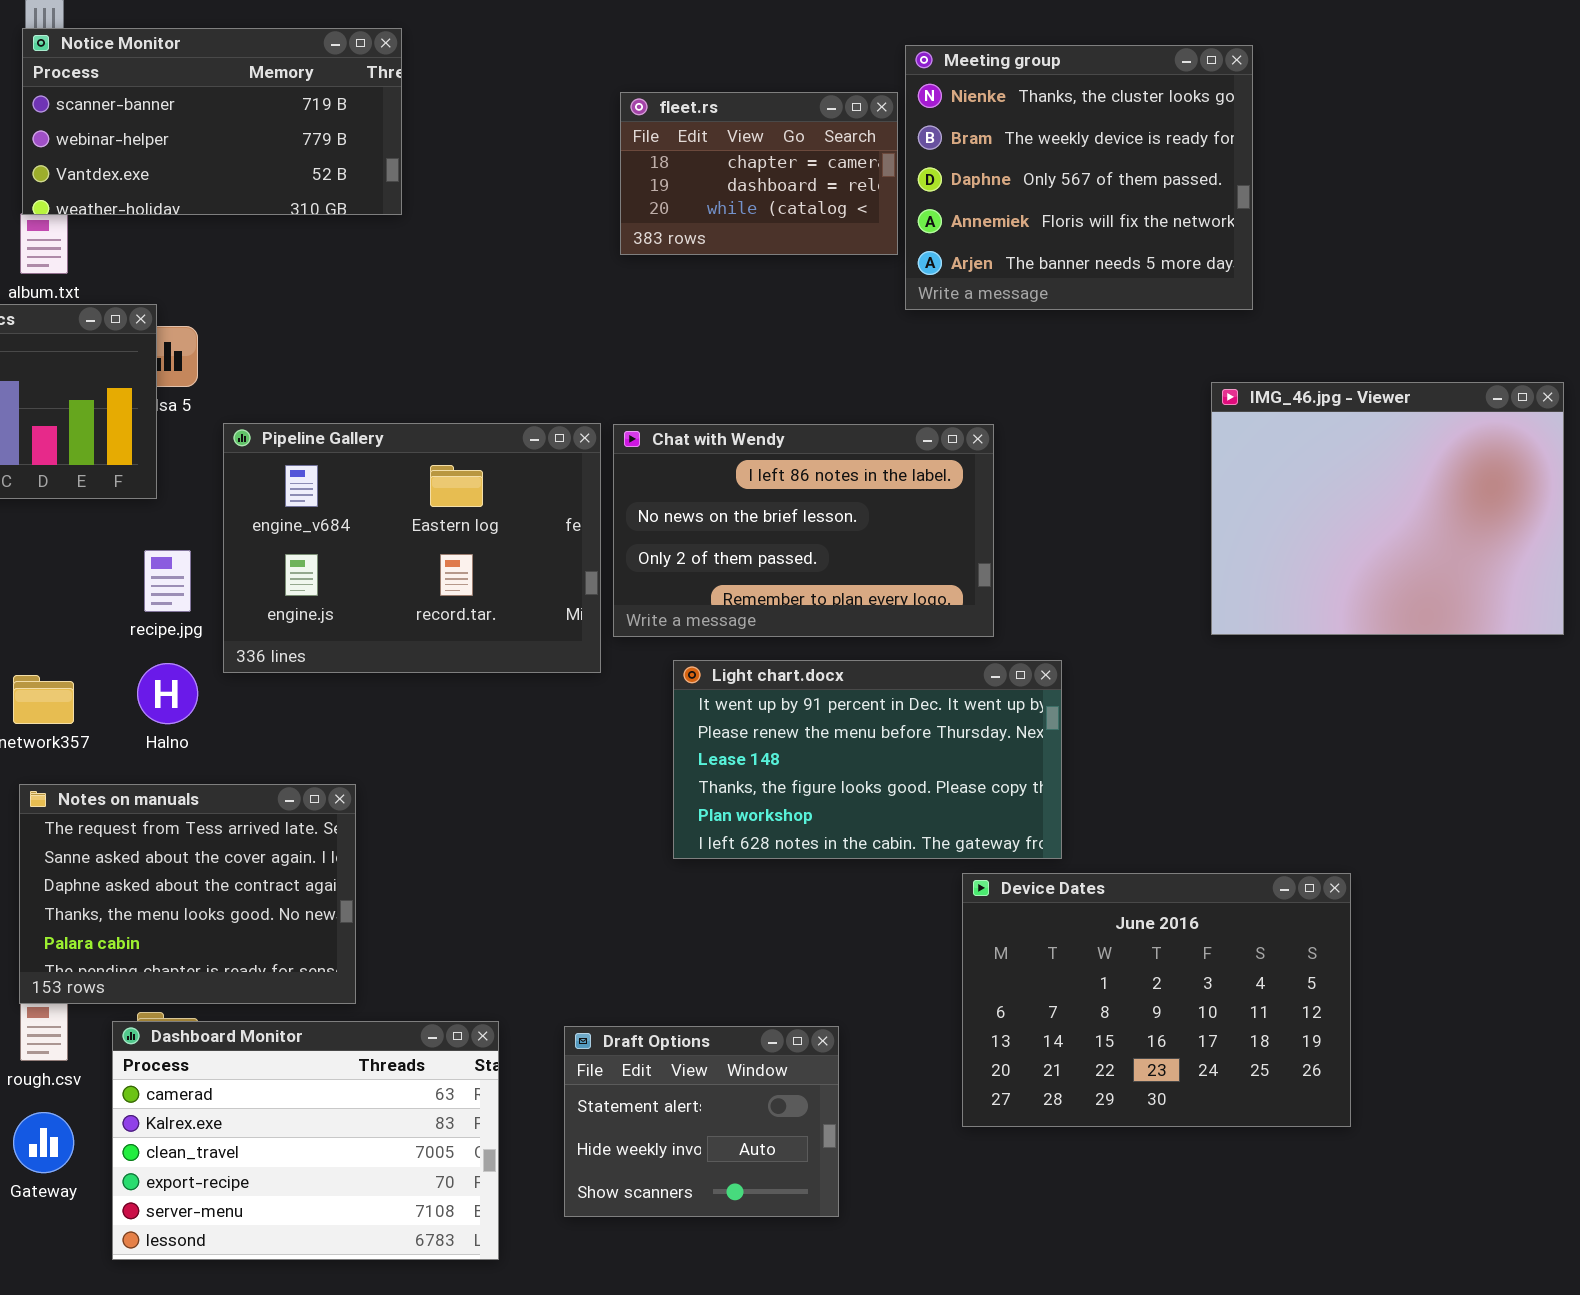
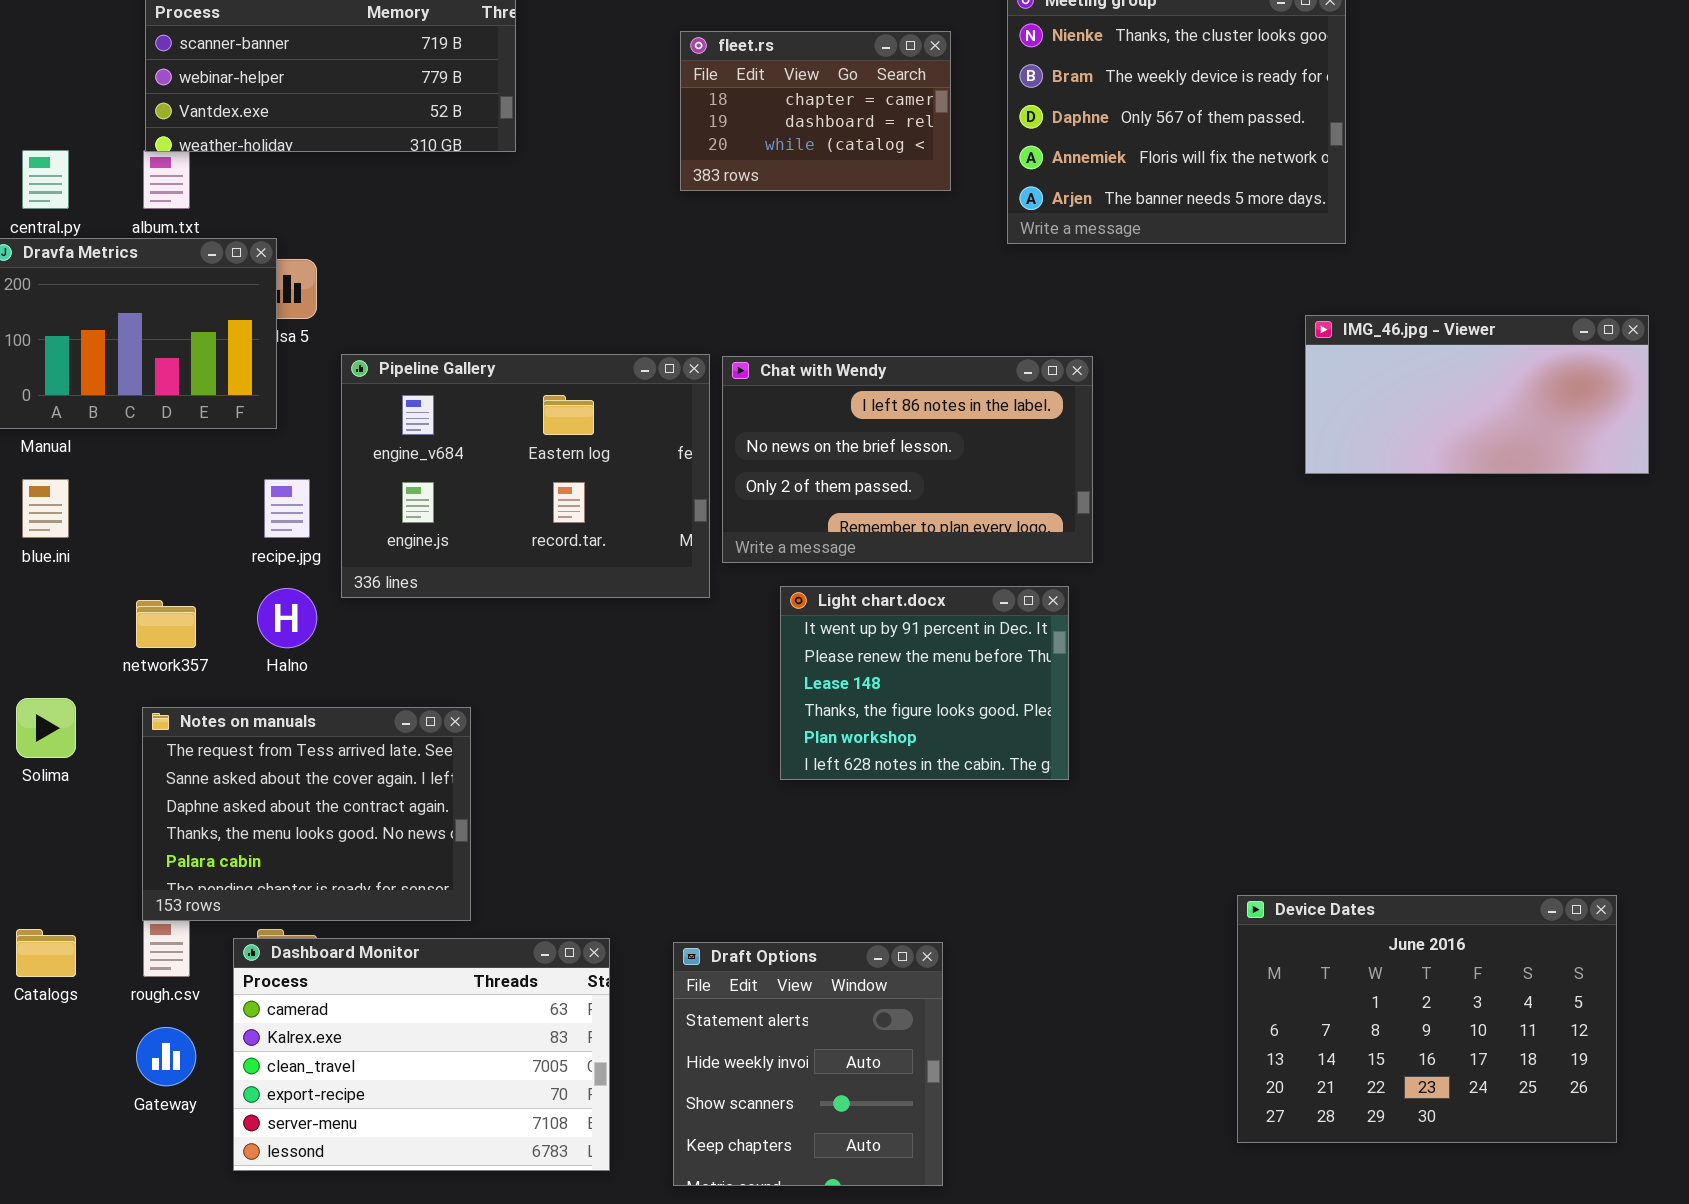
fleet.rs: [620,92,898,255] -> [680,31,951,191], moved
IMG_46.jpg - Viewer: [1211,382,1564,635] -> [1305,315,1649,474], resized
Light chart.docx: [673,660,1062,859] -> [780,586,1069,780], resized
Device Dates: [962,873,1351,1127] -> [1237,895,1617,1143], moved
Draft Options: [564,1026,839,1217] -> [673,942,943,1186], resized

